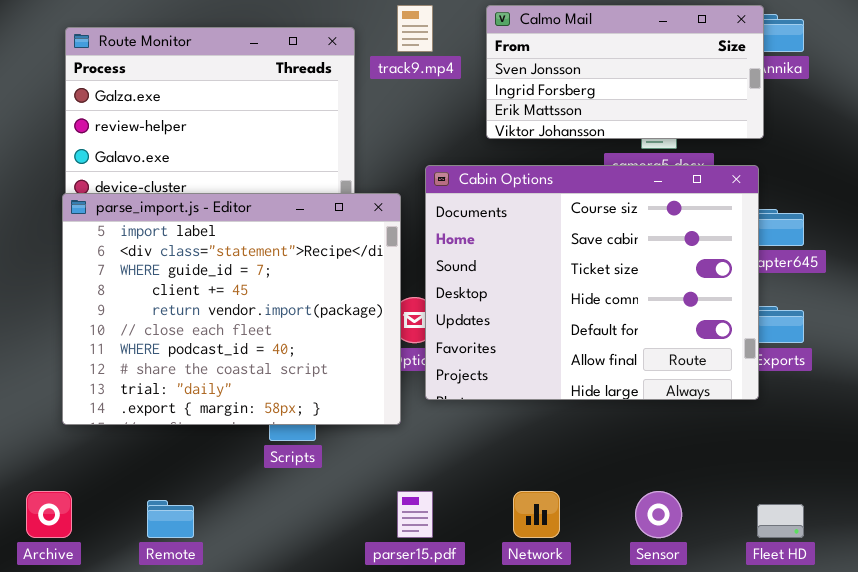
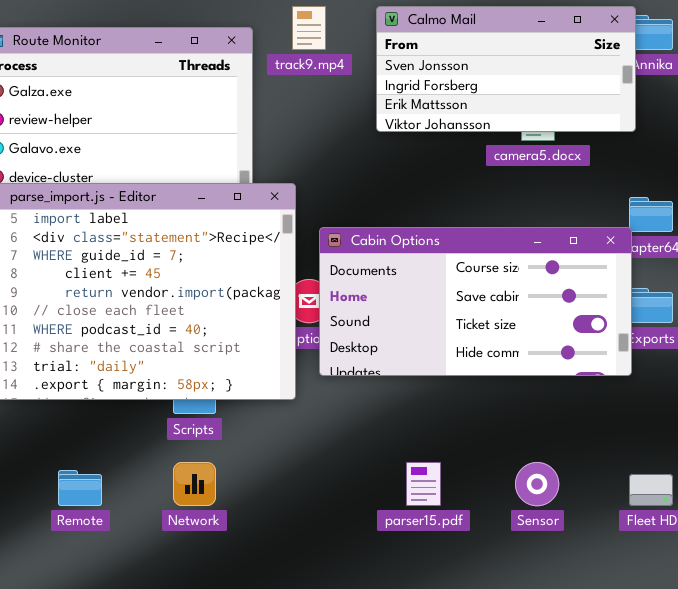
Cabin Options: [425,165,759,400] -> [319,227,632,376], resized
parser15.pdf: [397,491,433,538] -> [406,462,441,506], moved
Network: [513,491,560,538] -> [173,462,216,506], moved

